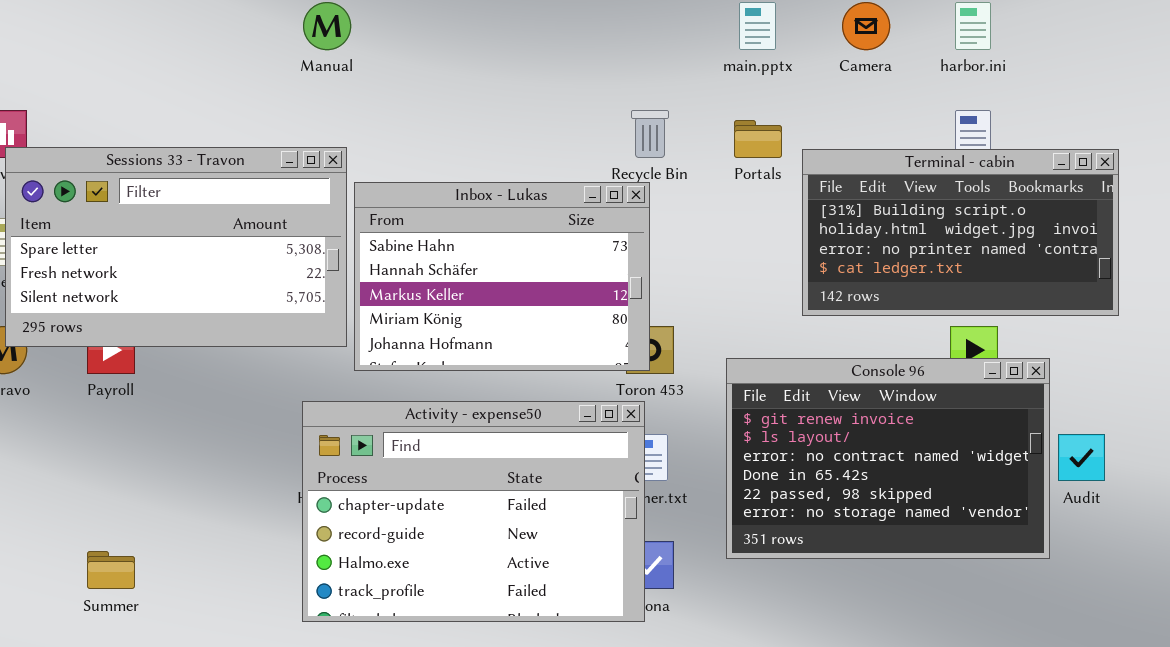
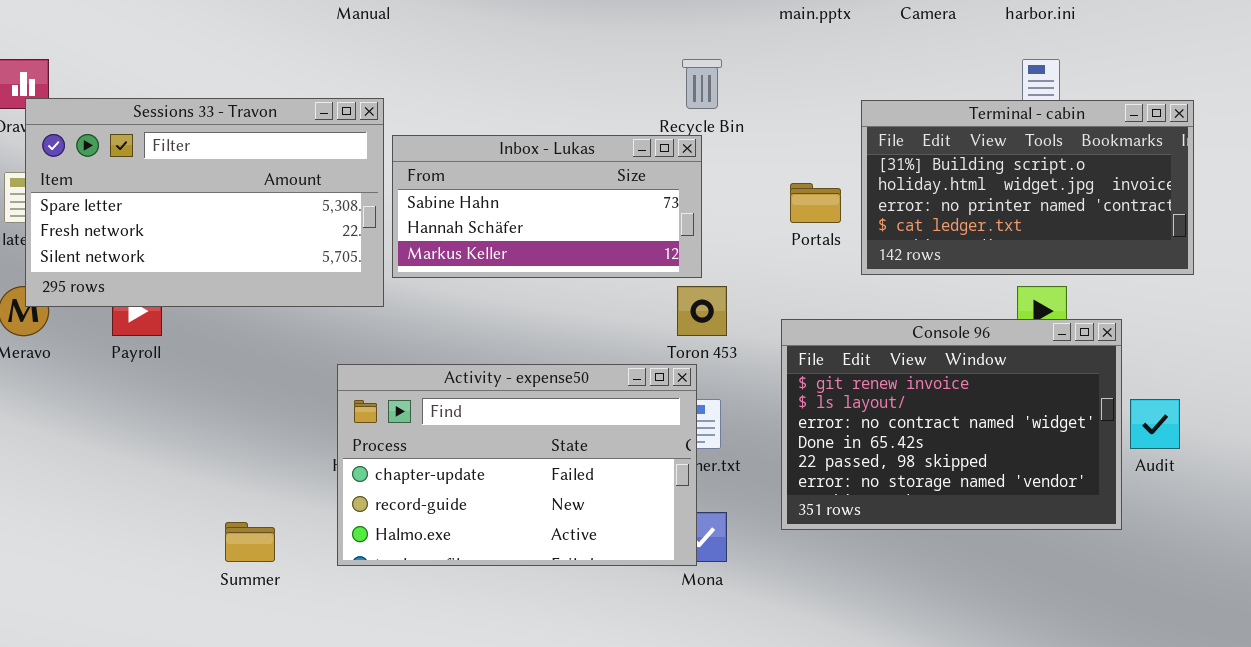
Portals: [734,120,782,158] -> [790,183,841,223], moved
Inbox - Lukas: [354,182,650,371] -> [392,135,702,278], resized
Activity - expense50: [302,401,645,622] -> [337,364,697,566], resized
Summer: [87,551,135,589] -> [225,522,275,562], moved

